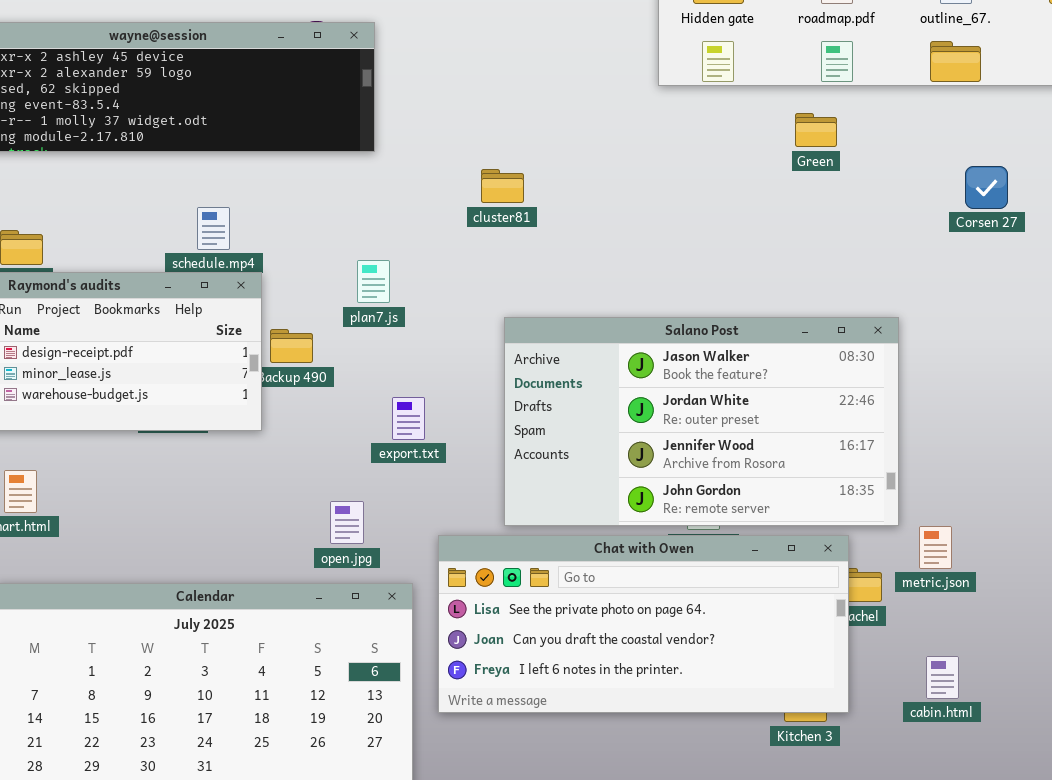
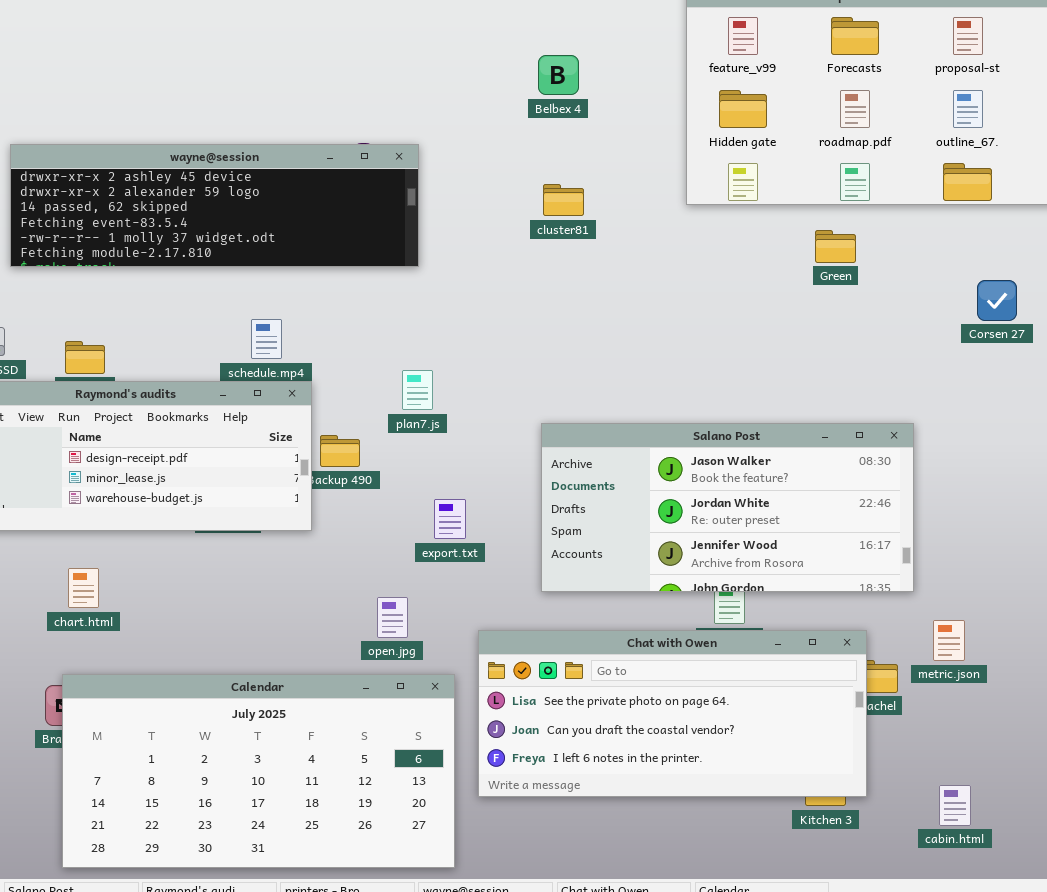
cluster81: [481,169,524,203] -> [543,184,584,216], moved
Salano Post: [504,317,899,526] -> [541,423,914,592], resized
cabin.html: [926,656,959,699] -> [939,785,971,826], moved

